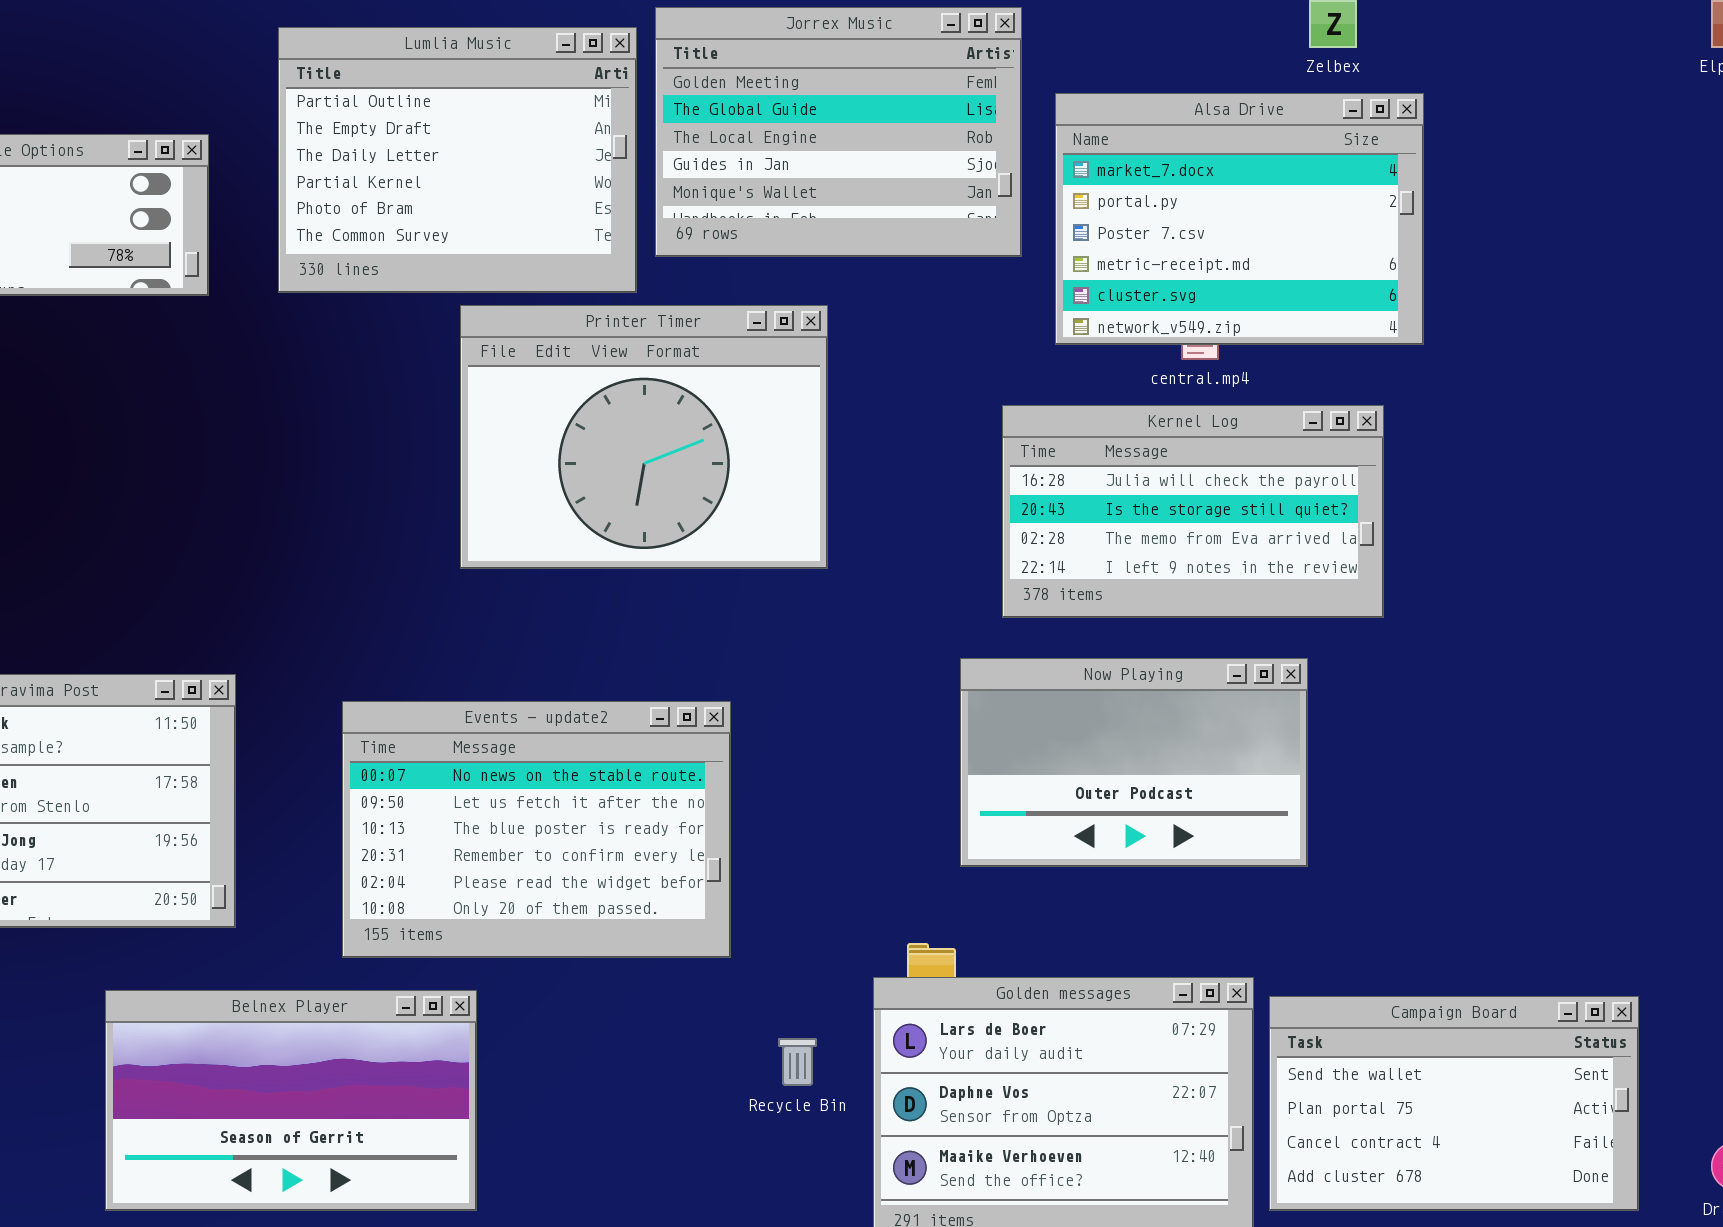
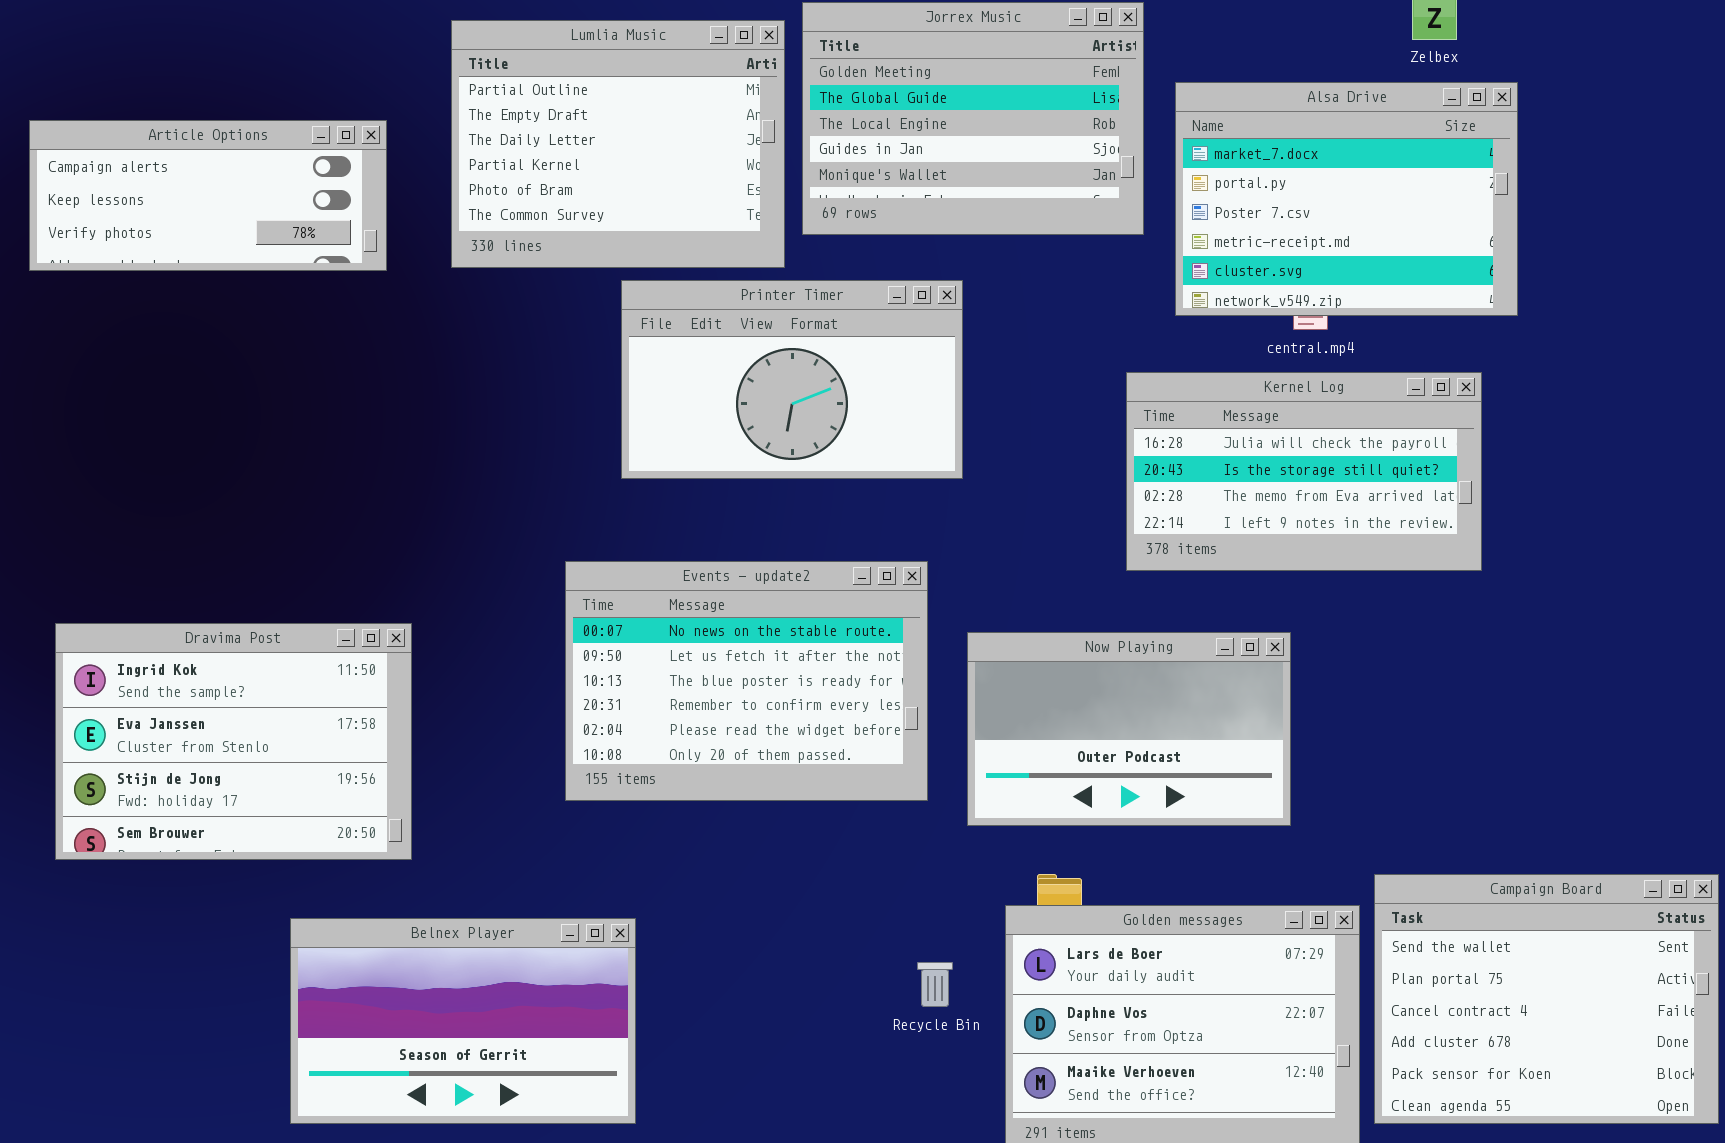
Printer Timer: [460,305,828,569] -> [621,280,963,479], resized
Now Playing: [960,658,1308,867] -> [967,632,1291,826], moved
Events - update2: [342,701,731,958] -> [565,561,928,801], moved
Campaign Board: [1269,996,1639,1211] -> [1374,874,1719,1124], resized

